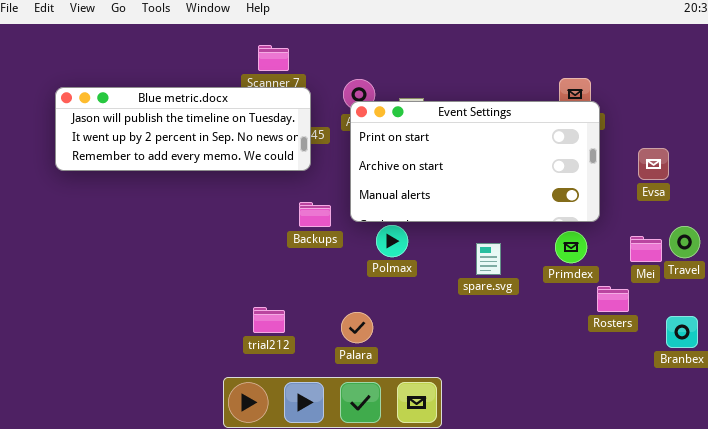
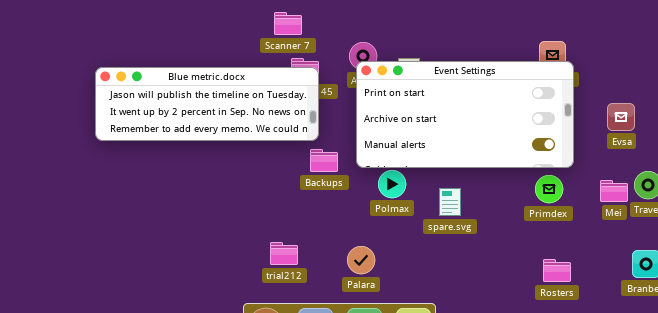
Blue metric.docx: [55,87,311,171] -> [95,67,319,141], moved
spare.svg: [476,243,501,275] -> [439,188,461,216], moved
Rosters: [597,286,629,312] -> [543,259,571,282], moved

